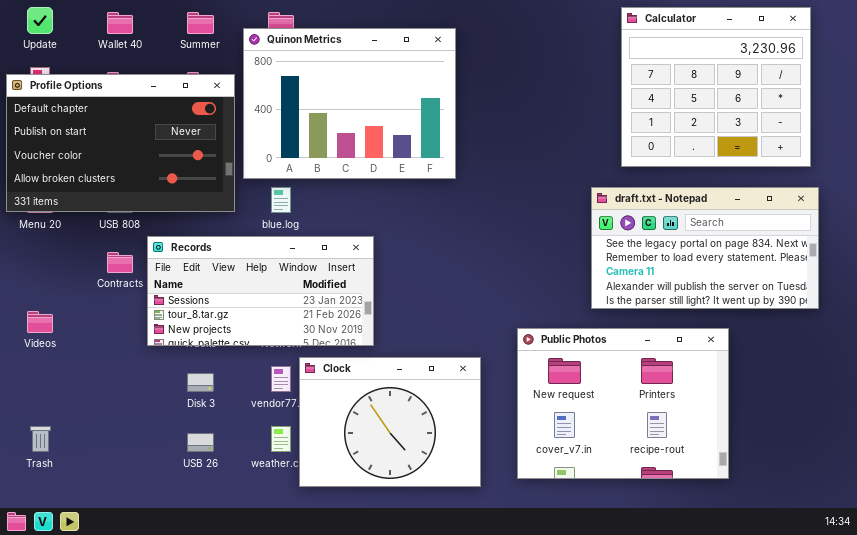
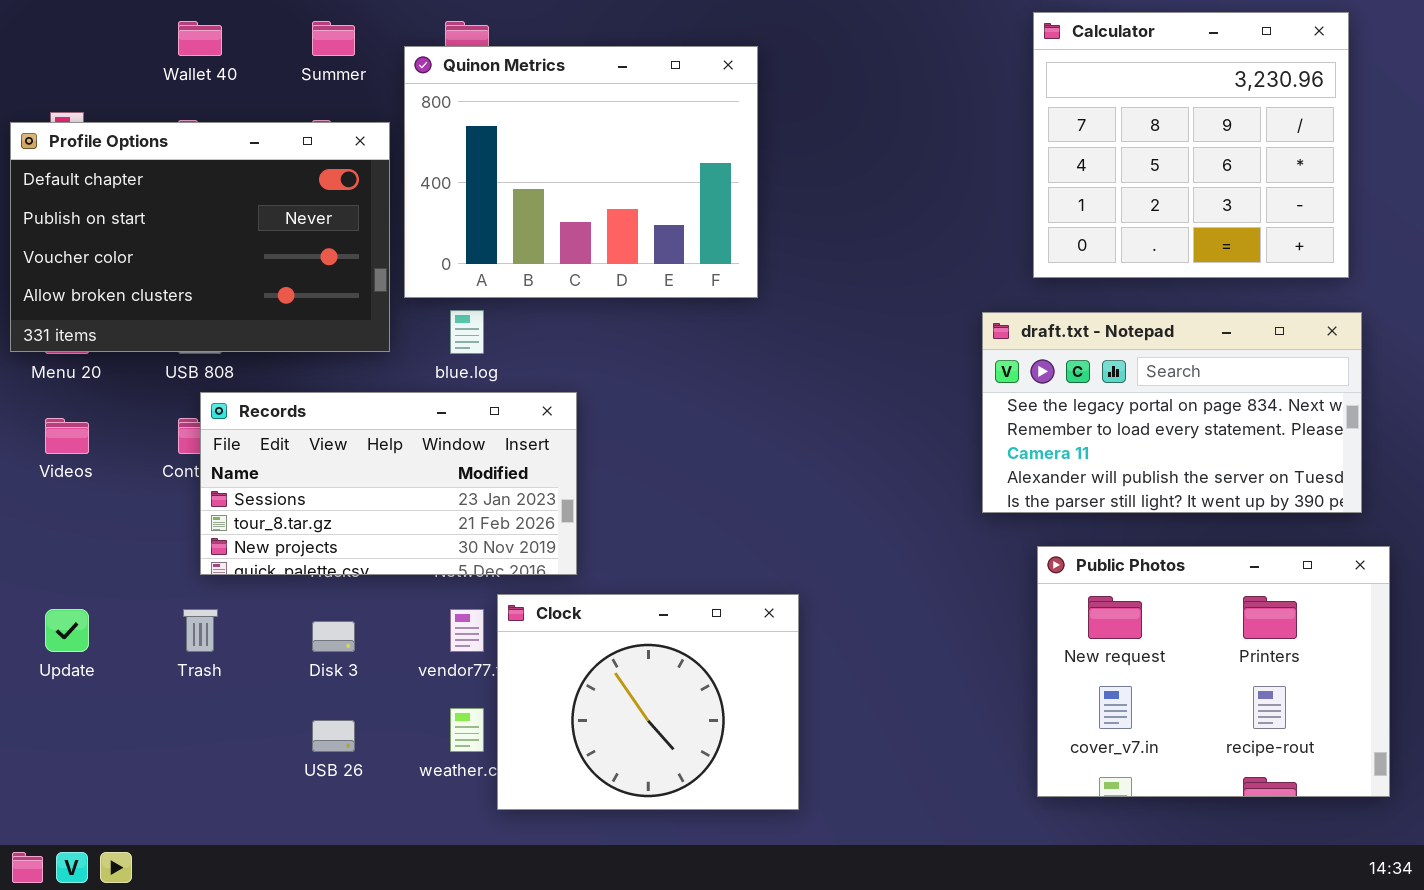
Update: [27,7,53,34] -> [45,609,89,652], moved
Records: [147,236,374,346] -> [200,392,577,575], moved
Videos: [27,311,53,333] -> [45,418,89,454], moved
Public Photos: [517,328,729,479] -> [1037,546,1390,797], moved
Trash: [30,426,51,452] -> [183,609,218,652], moved

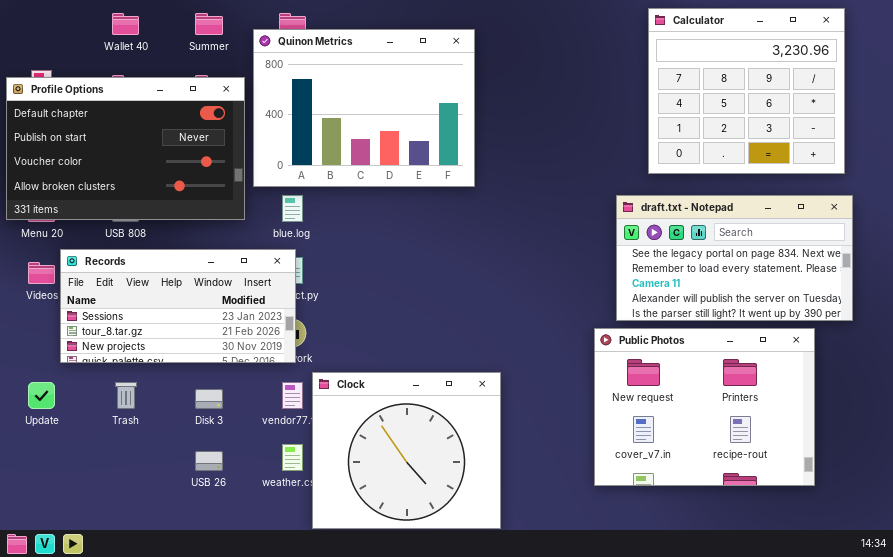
Records: [200,392,577,575] -> [60,249,296,363], moved
Public Photos: [1037,546,1390,797] -> [594,328,815,486], moved
Clock: [497,594,799,810] -> [312,372,501,529], resized

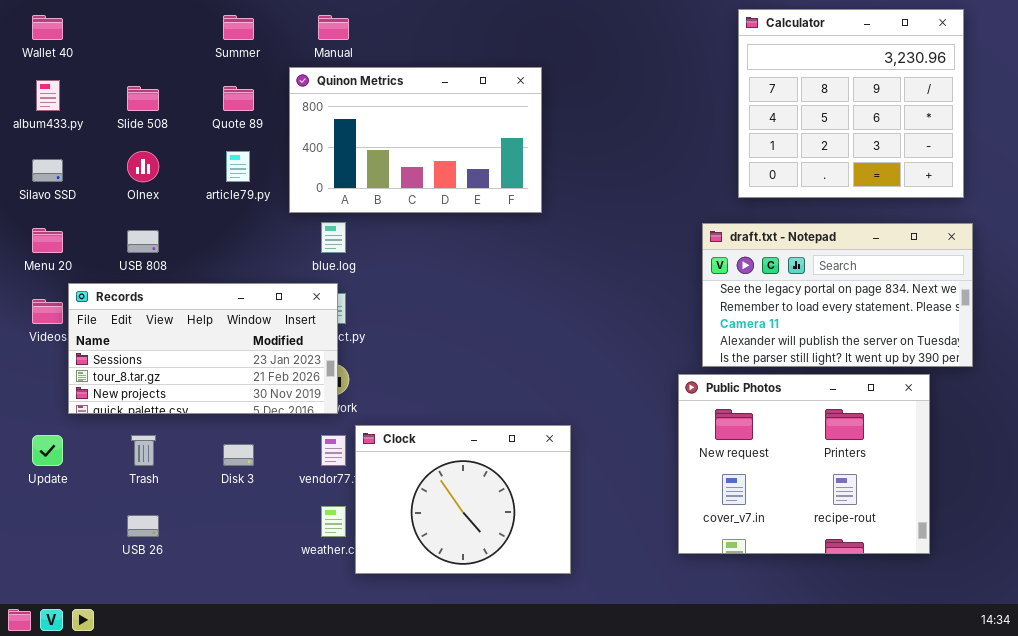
Wallet 40: [112,13,139,35] -> [32,15,63,40], moved
Quinon Metrics: [253,29,475,187] -> [289,67,542,213], resized
Profile Options: [6,77,245,220] -> none, closed
Clock: [312,372,501,529] -> [355,425,571,574], resized
USB 26: [195,451,223,471] -> [127,515,159,537], moved

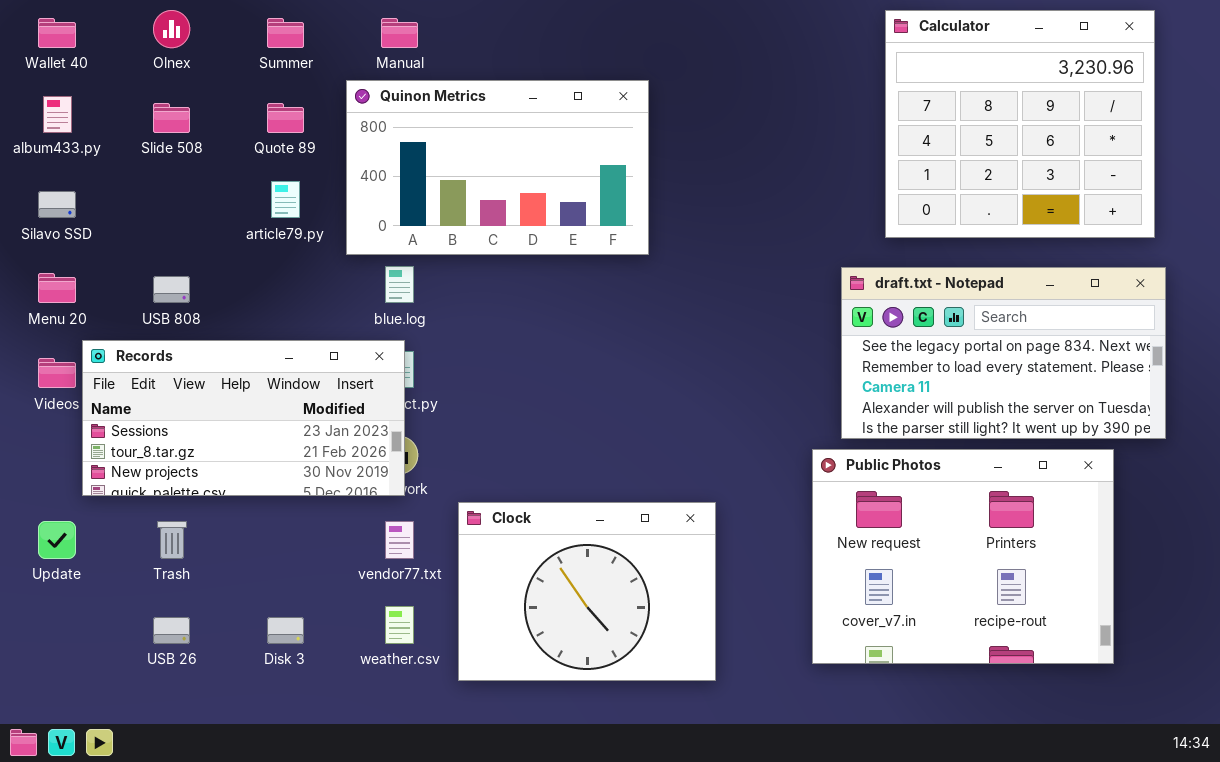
Olnex: [127,151,159,182] -> [153,10,190,48], moved
Clock: [355,425,571,574] -> [458,502,716,681], moved
Disk 3: [223,444,254,466] -> [267,617,304,644], moved

